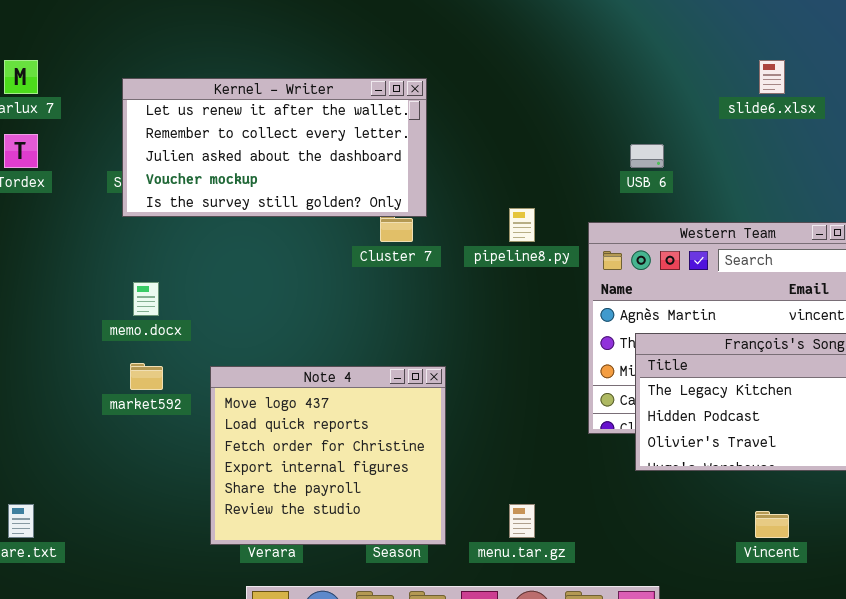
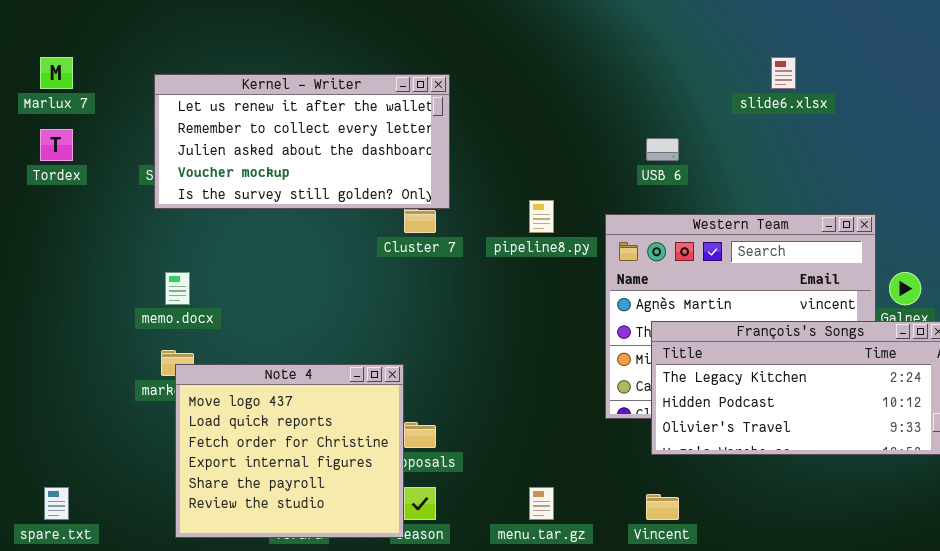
Note 4: [210,366,446,545] -> [175,364,404,538], moved
Vincent: [755,511,789,538] -> [646,494,679,520], moved

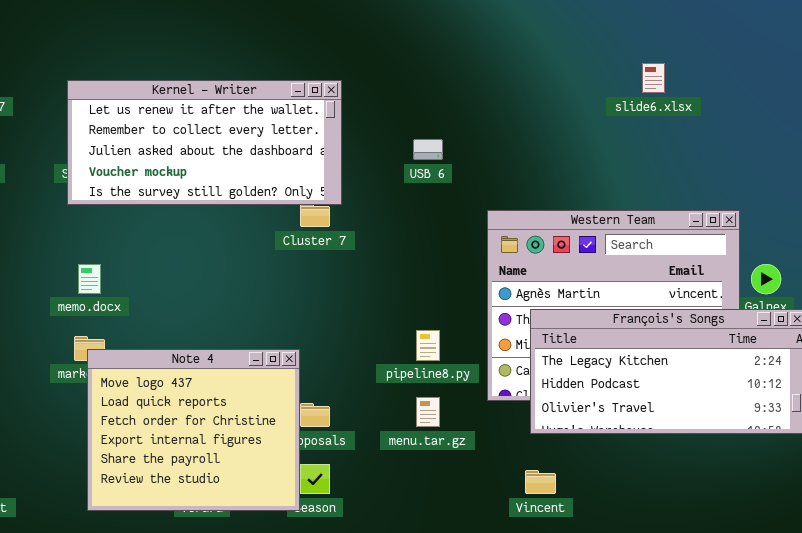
USB 6: [646,138,679,161] -> [413,139,443,160], moved
pipeline8.py: [529,200,554,233] -> [416,330,440,361], moved
menu.tar.gz: [529,487,554,520] -> [416,397,440,427], moved

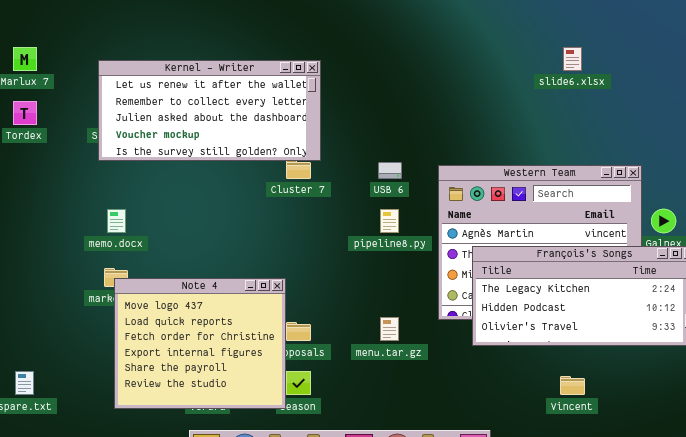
USB 6: [413,139,443,160] -> [378,162,402,179], moved
pipeline8.py: [416,330,440,361] -> [380,209,399,233], moved
Vincent: [525,470,556,494] -> [560,376,585,395], moved

